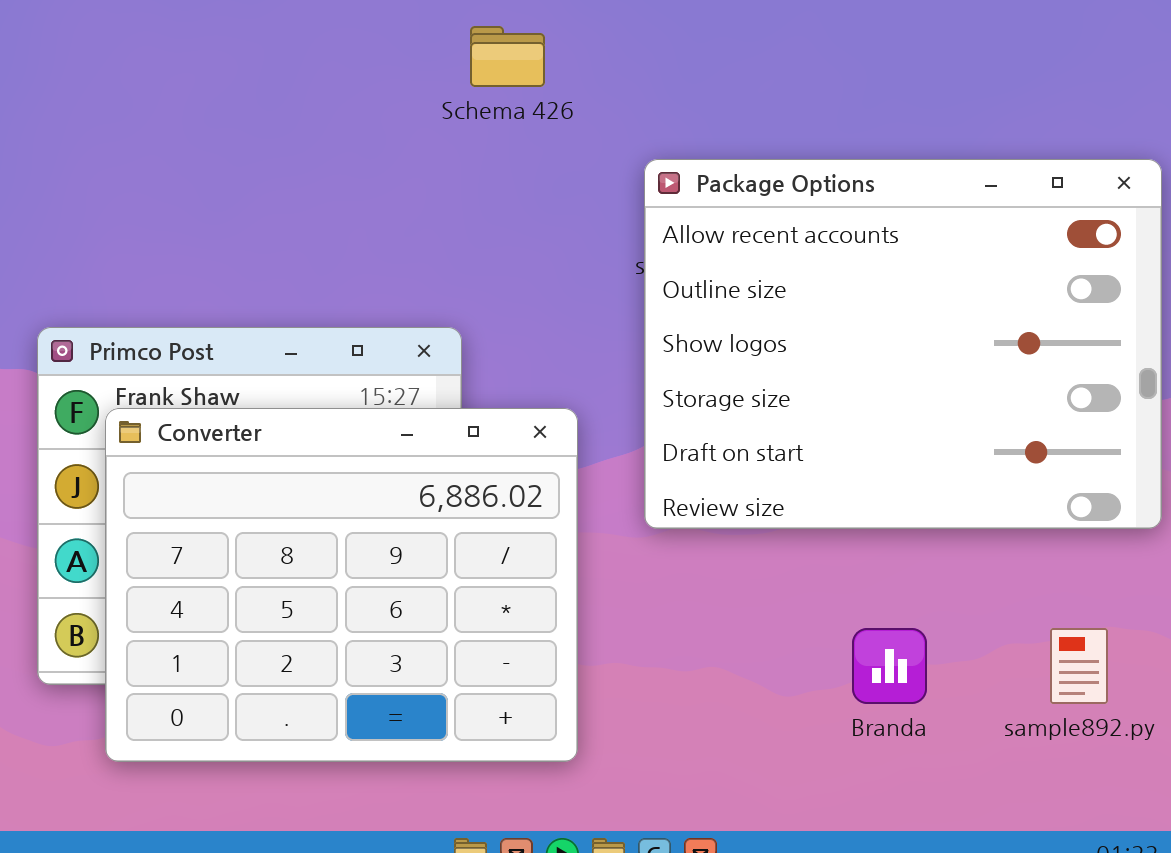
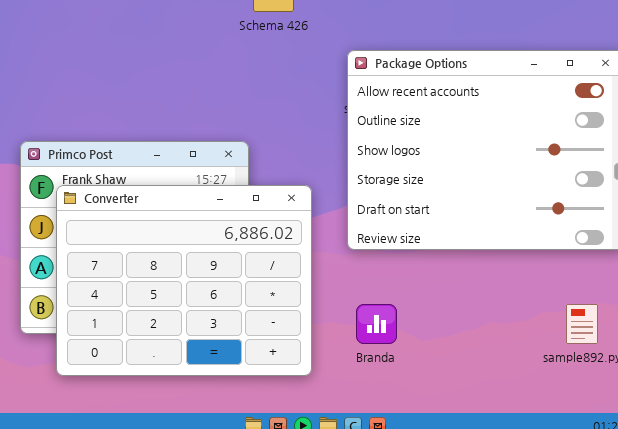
Branda: [852,628,927,704] -> [356,304,397,344], moved

